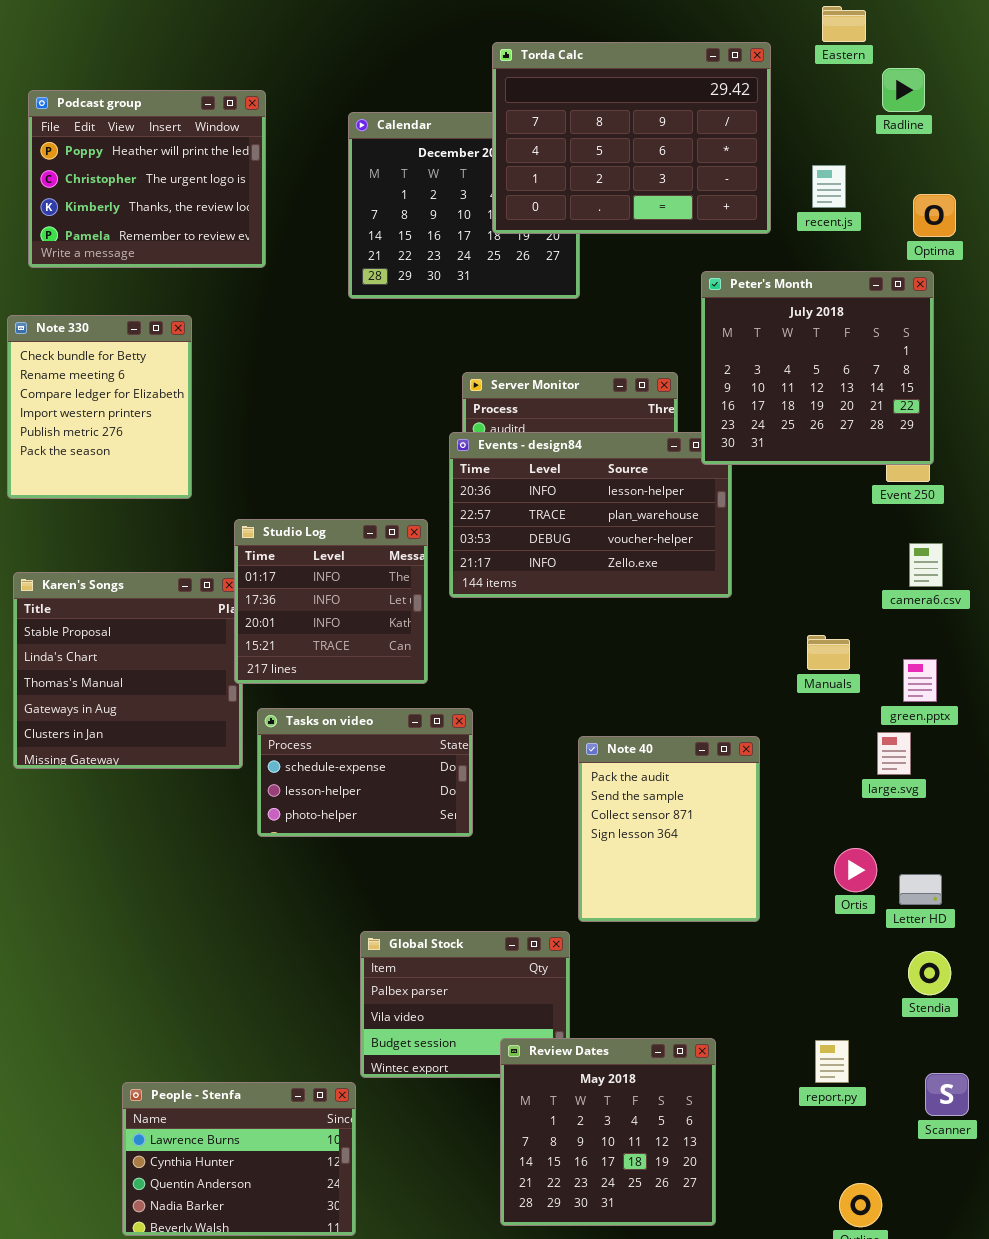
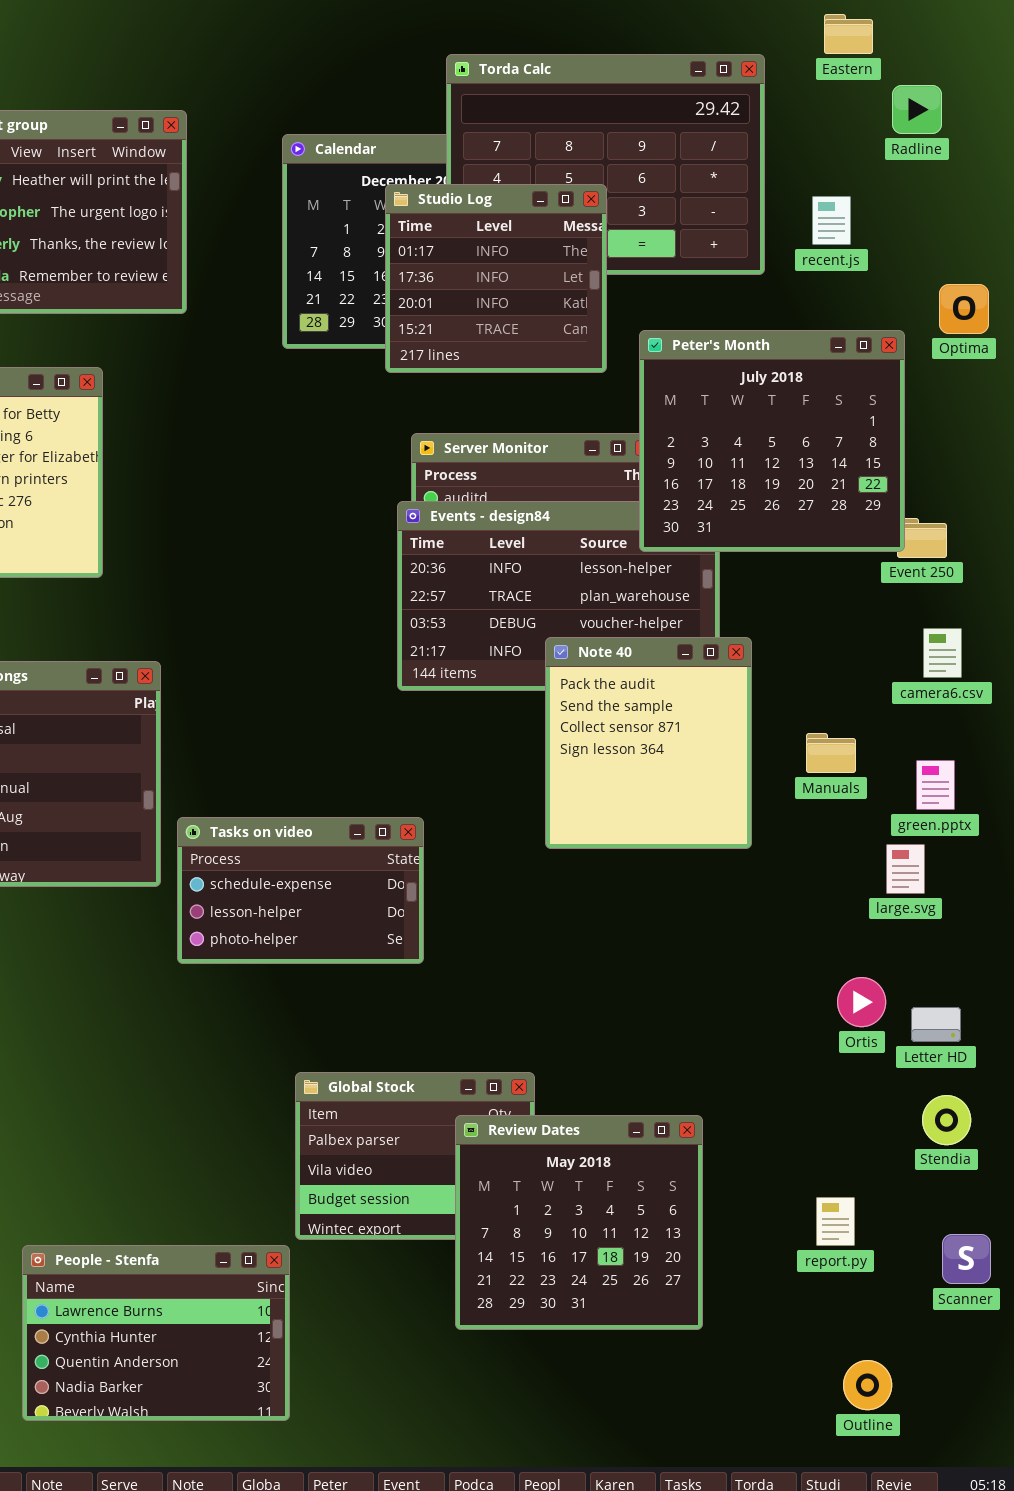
Optima: [913,194,956,237] -> [939,284,989,334], moved
Peter's Month: [701,271,934,465] -> [639,330,905,552], moved
Studio Log: [234,519,428,684] -> [385,184,607,373], moved
Note 40: [578,736,760,922] -> [545,637,752,849], moved
Review Dates: [500,1038,716,1226] -> [455,1115,703,1330], moved

